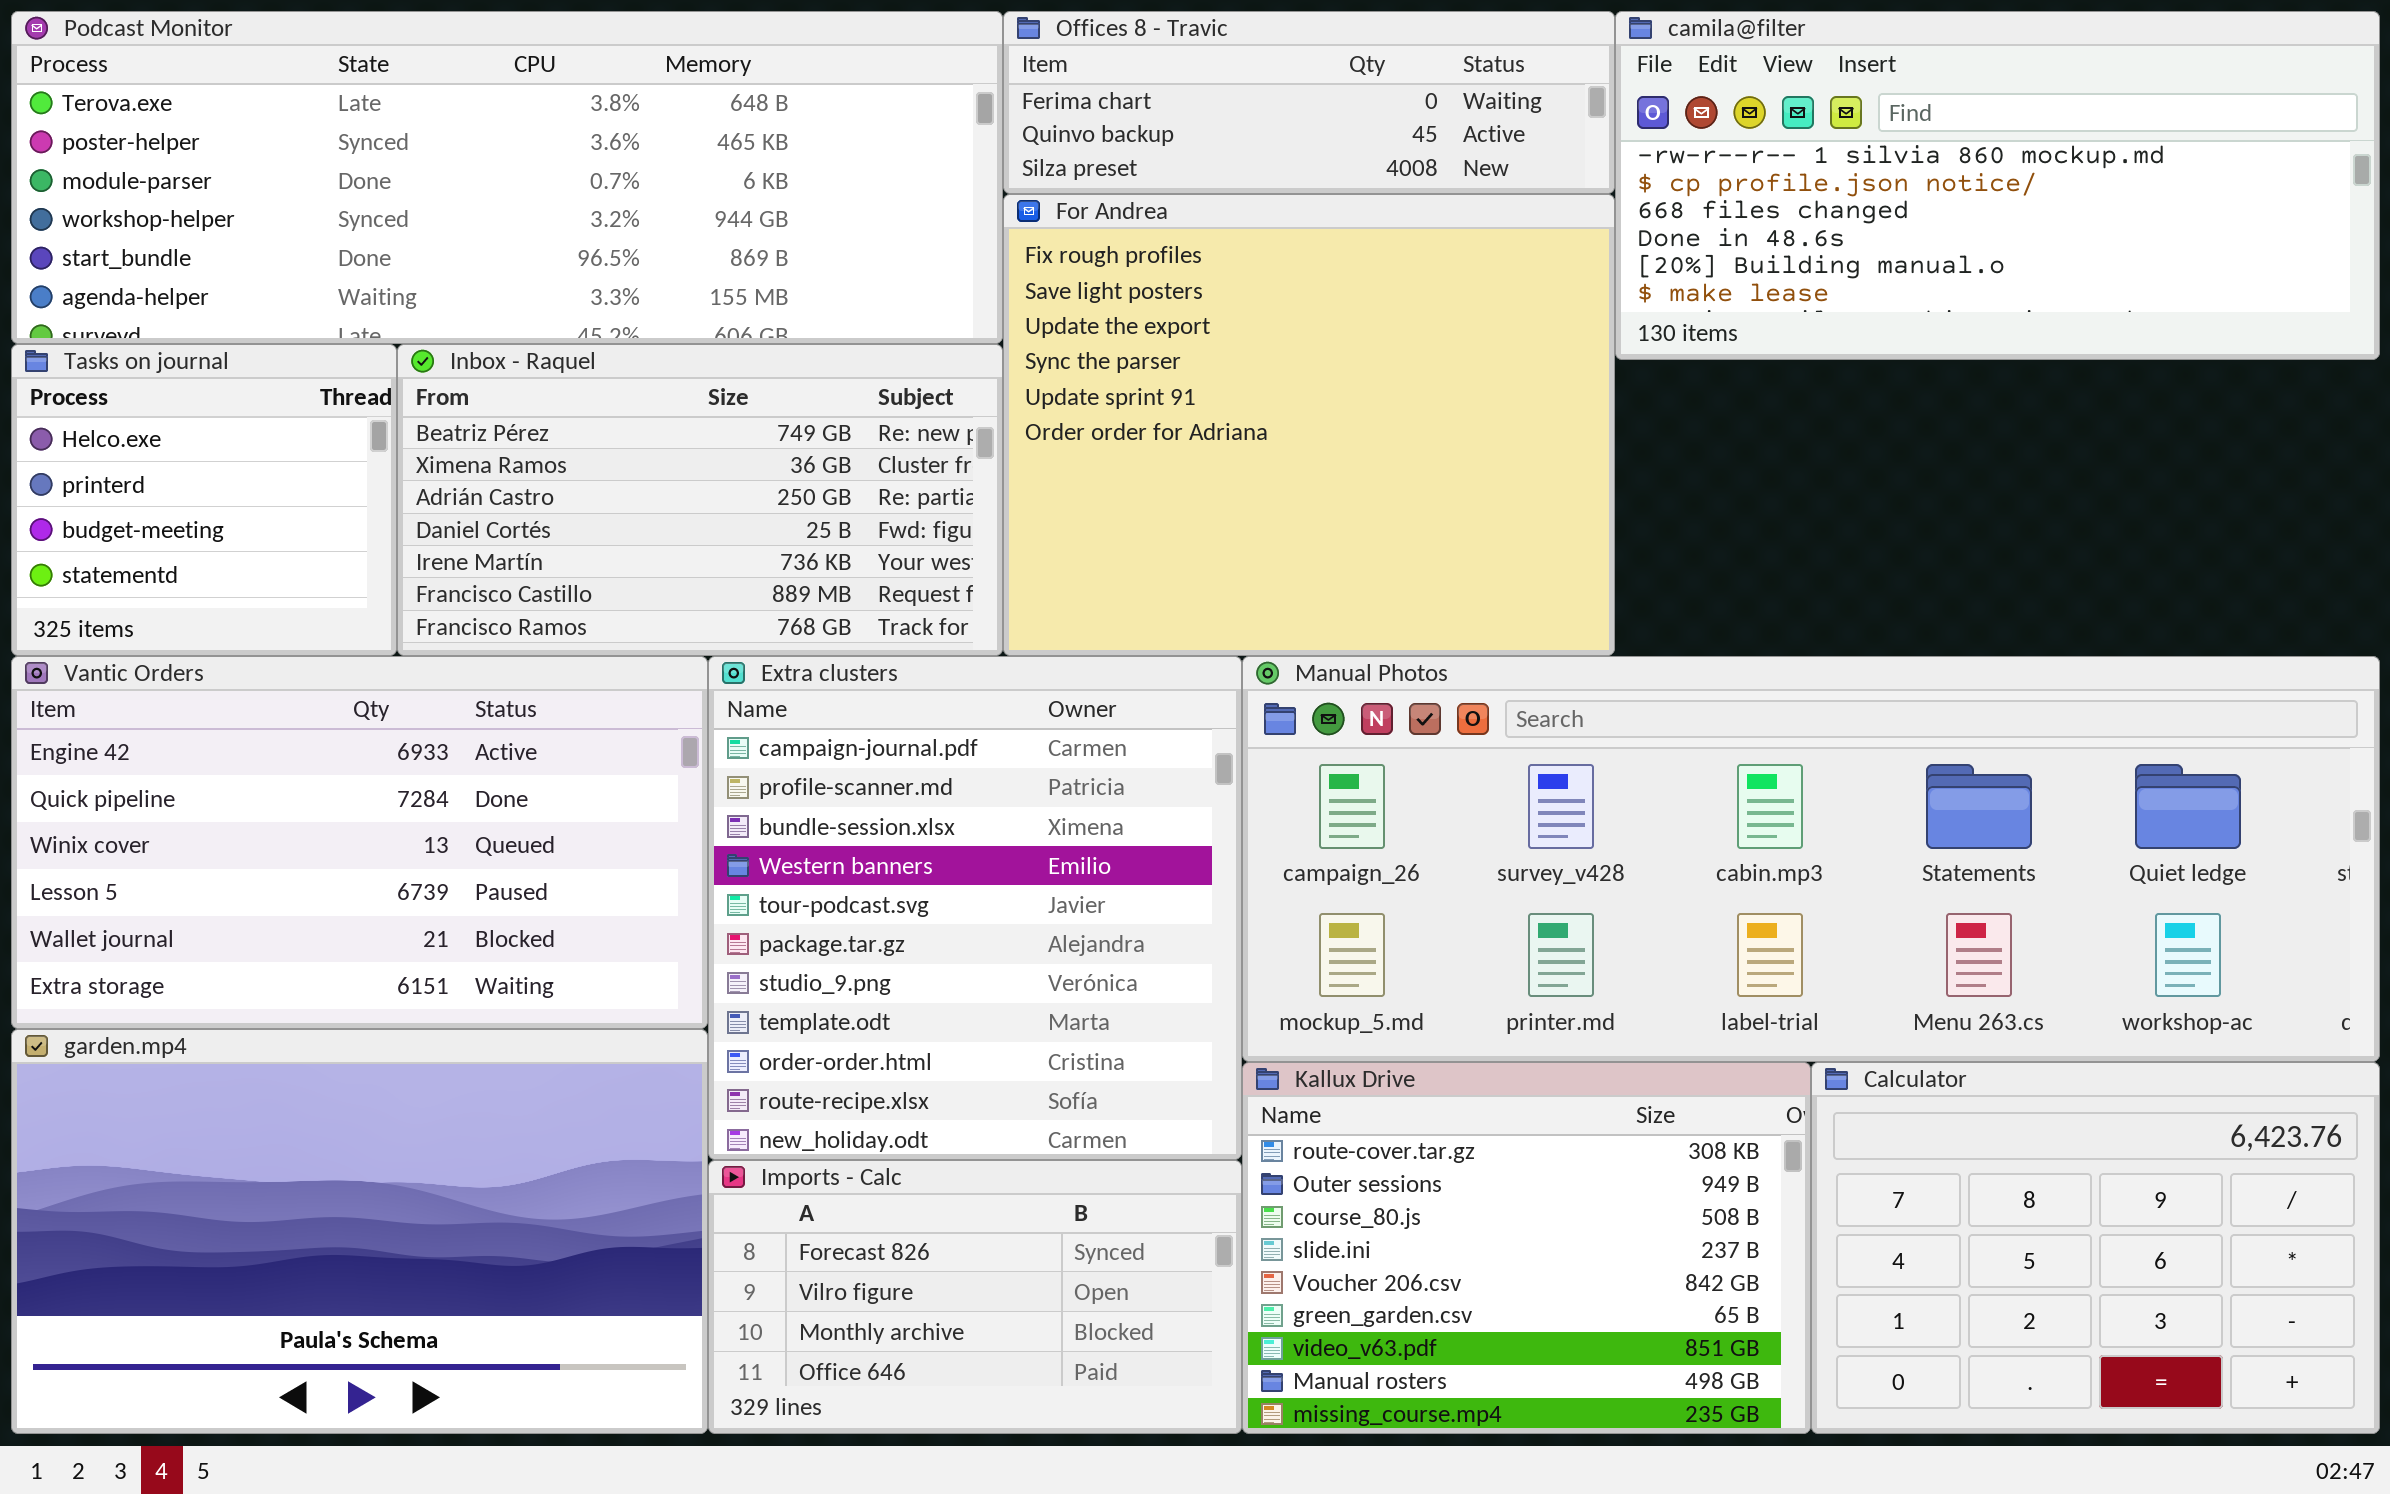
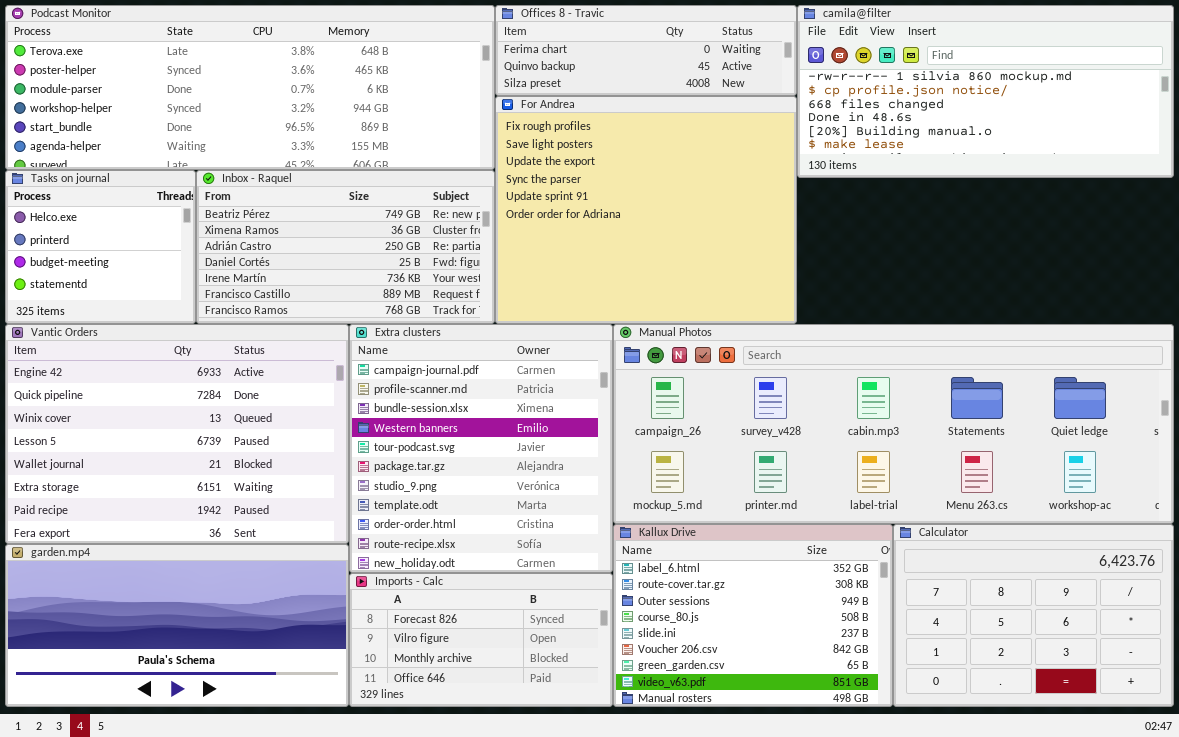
Vantic Orders: [11,656,708,1029] -> [5,324,349,544], resized
garden.mp4: [11,1029,708,1434] -> [5,544,349,707], resized
Kallux Drive: [1242,1062,1811,1434] -> [613,524,893,707], scrolled up 1 row

